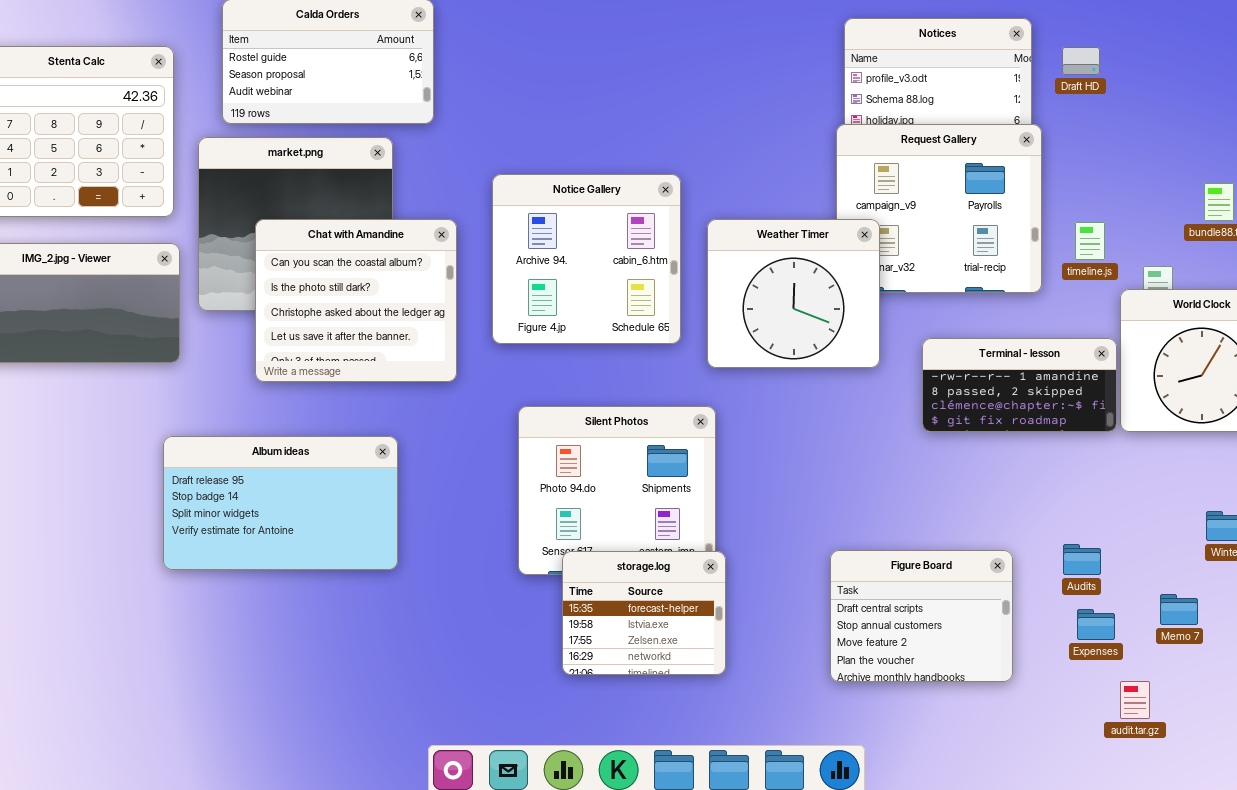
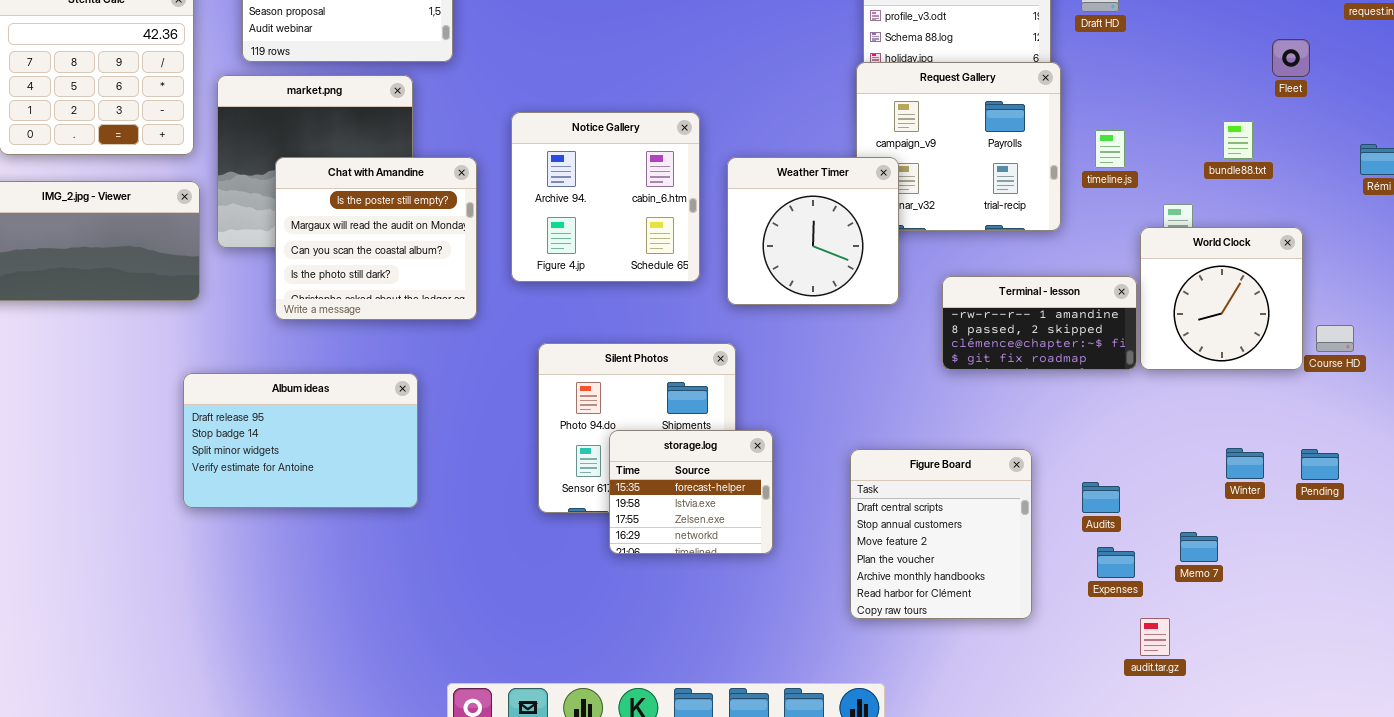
Chat with Amandine: [255,219,457,382] -> [275,157,477,320], scrolled up 2 rows
timeline.js: [1075,222,1105,260] -> [1095,130,1125,168], moved
Figure Board: [830,550,1013,682] -> [850,449,1032,619], resized
storage.log: [562,551,726,675] -> [609,430,773,554], moved

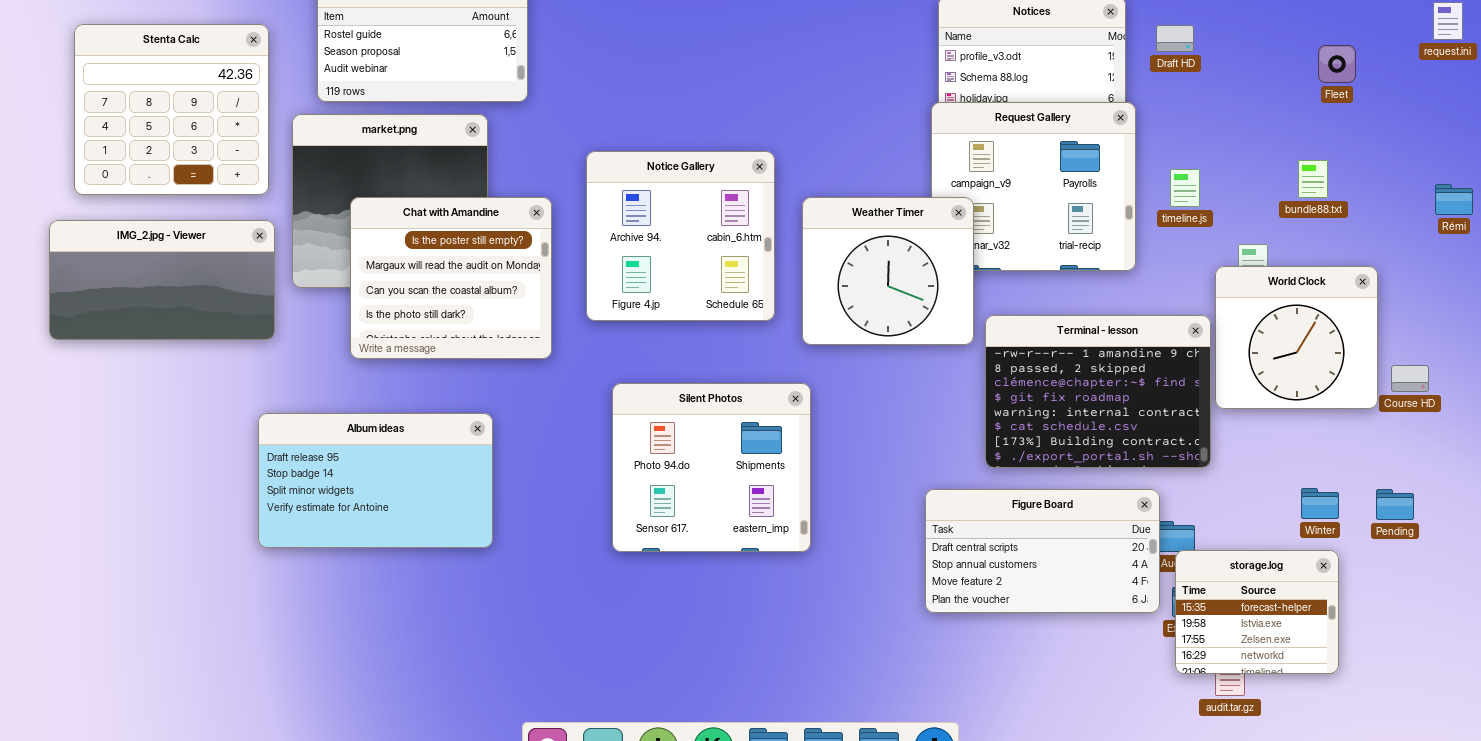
Fleet: [1272,39,1310,77] -> [1318,45,1356,83], moved
Terminal - lesson: [942,276,1137,370] -> [985,315,1211,468], resized
storage.log: [609,430,773,554] -> [1175,550,1339,674], moved
Figure Board: [850,449,1032,619] -> [925,489,1160,613], resized

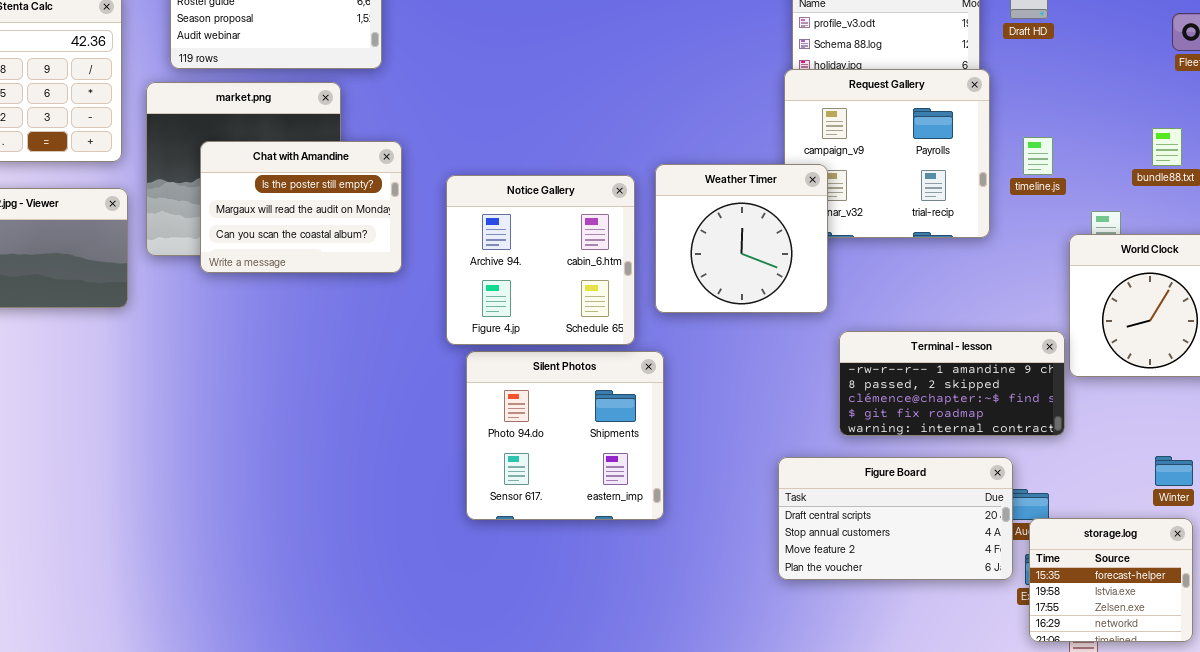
Notice Gallery: [586,151,775,321] -> [446,175,635,345], moved
Chat with Amandine: [350,197,552,359] -> [200,141,402,273], moved, resized
Terminal - lesson: [985,315,1211,468] -> [839,331,1065,436], resized
Album ideas: [258,413,493,548] -> none, closed

